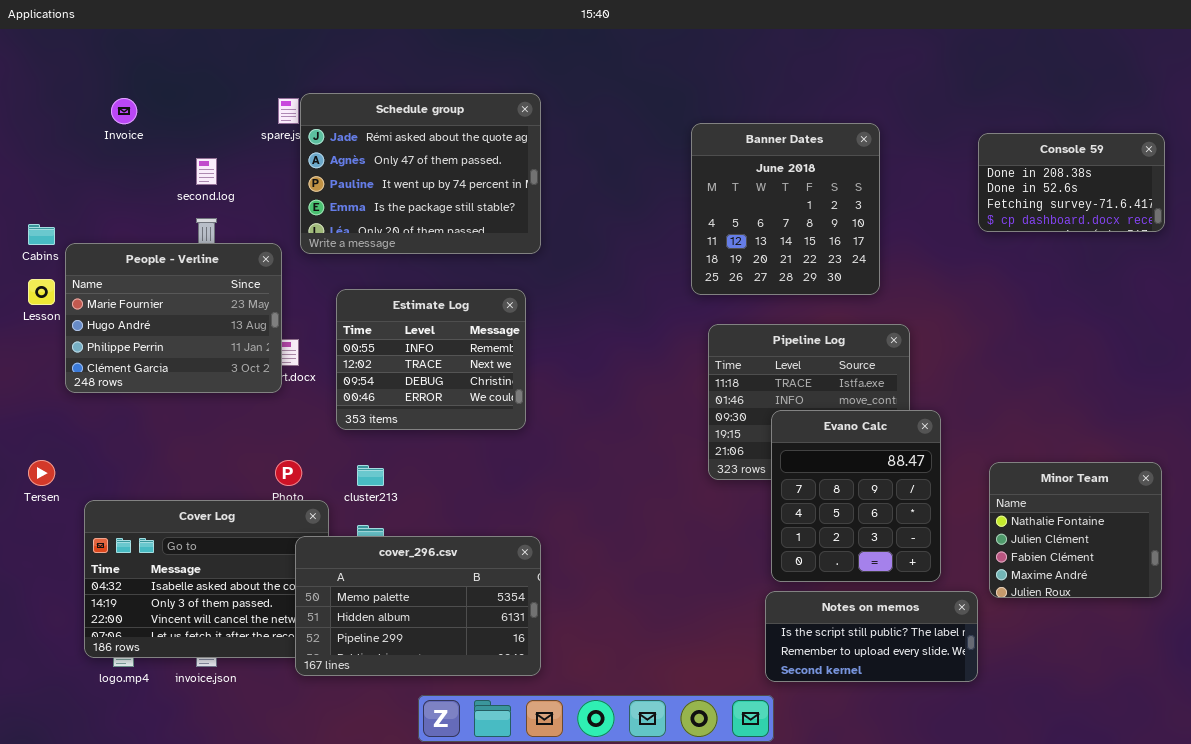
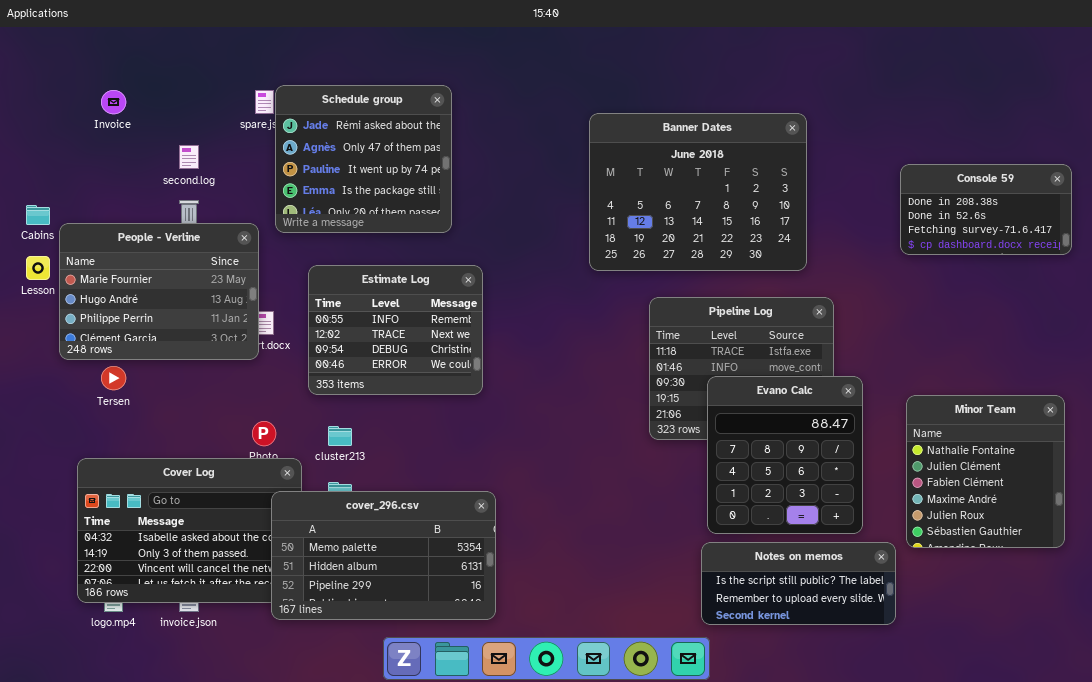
Schedule group: [300,93,541,254] -> [275,85,452,233], resized
Banner Dates: [691,123,880,295] -> [589,113,807,271], resized
Console 59: [978,133,1165,232] -> [900,164,1072,255], moved
Tersen: [28,460,55,486] -> [101,366,126,390], moved
Minor Team: [989,462,1162,598] -> [906,395,1065,548], resized

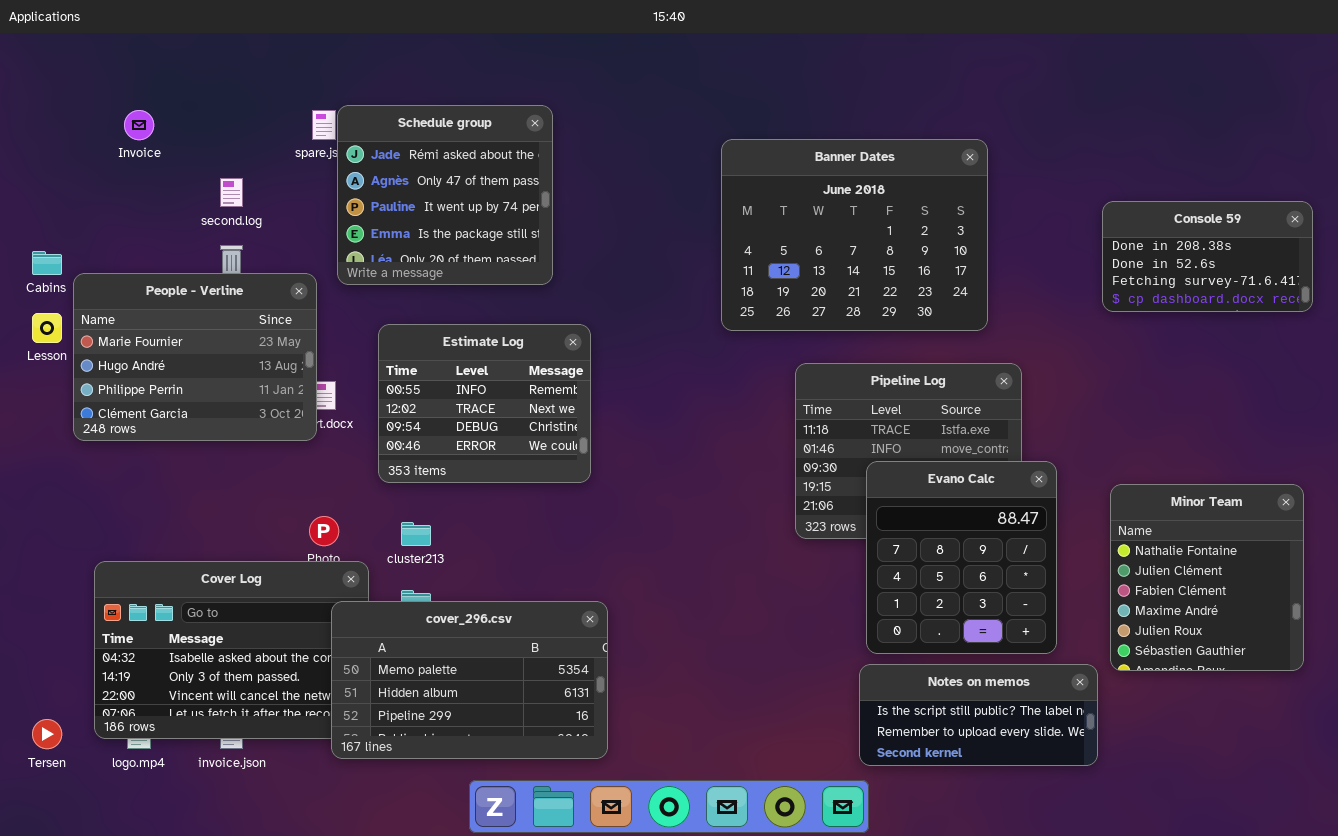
Tersen: [101,366,126,390] -> [32,719,62,749], moved

